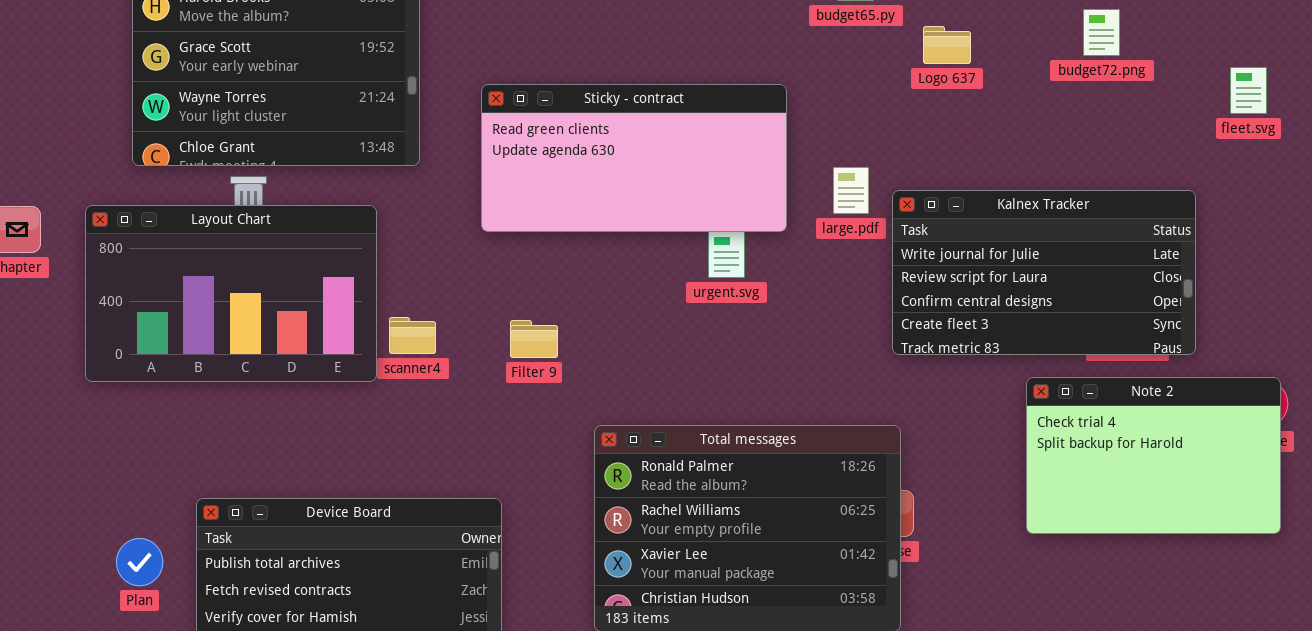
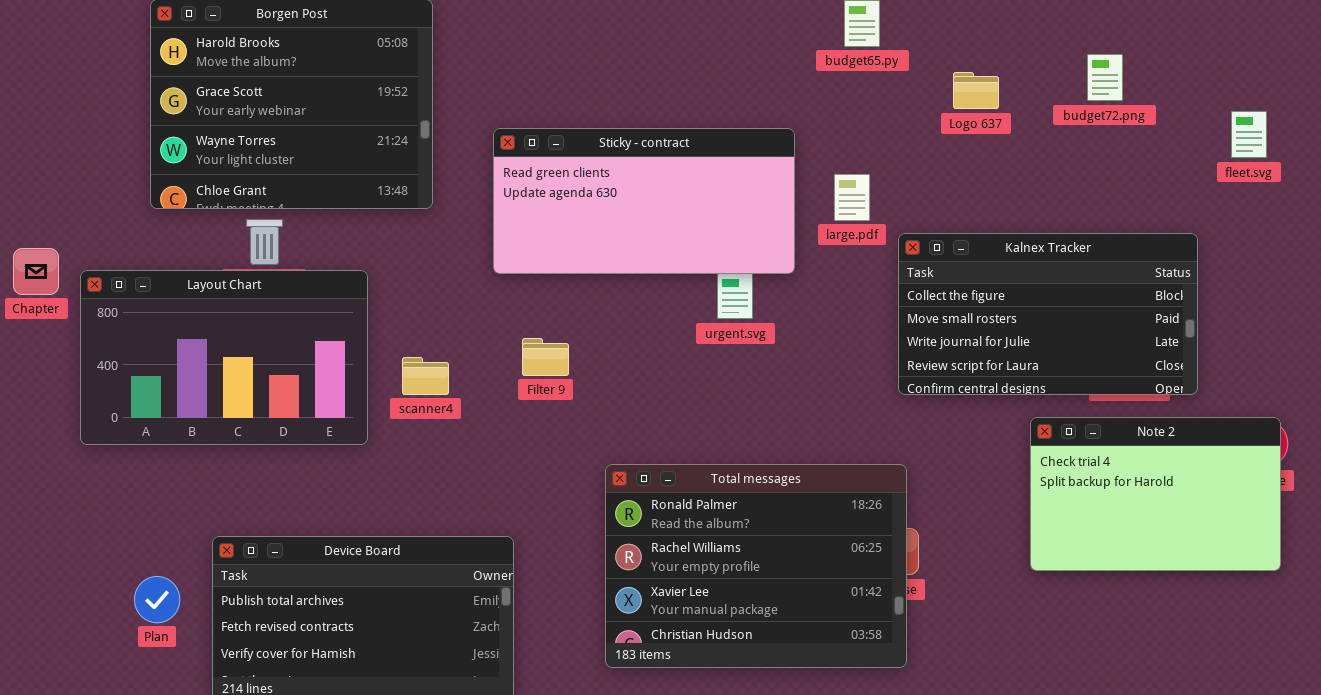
Logo 637: [923,26,971,64] -> [953,72,999,109], moved
large.pdf: [833,167,869,214] -> [834,174,870,221], moved
Kalnex Tracker: [892,190,1196,355] -> [898,233,1198,395], scrolled up 2 rows
Layout Chart: [85,205,377,382] -> [80,270,368,445], moved
Filter 9: [510,320,558,358] -> [522,338,569,376], moved

